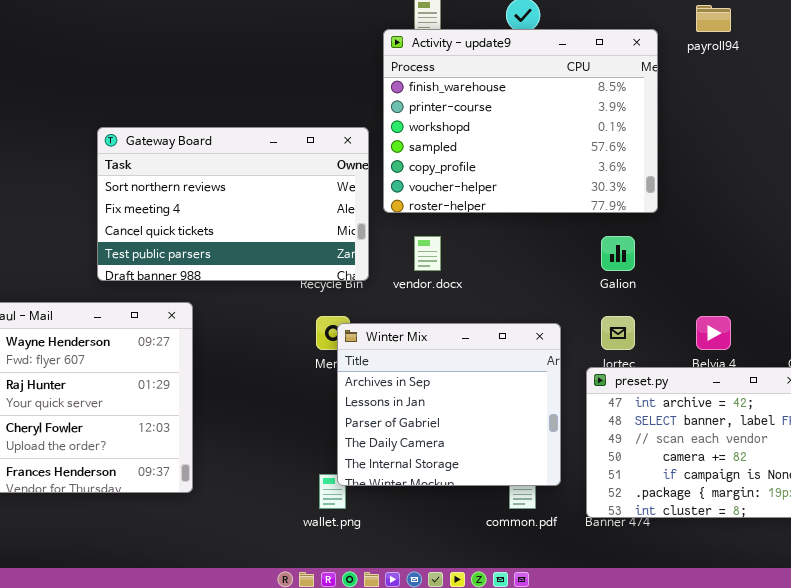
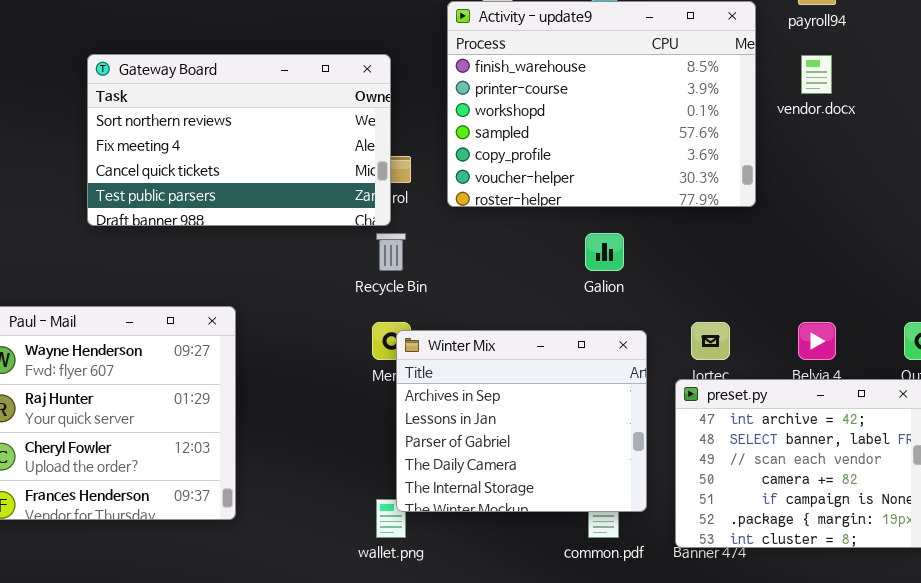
Gateway Board: [97,127,369,281] -> [87,54,391,226], moved
vendor.docx: [414,236,441,271] -> [801,55,832,94], moved
Galion: [601,236,635,271] -> [585,233,624,271], moved

